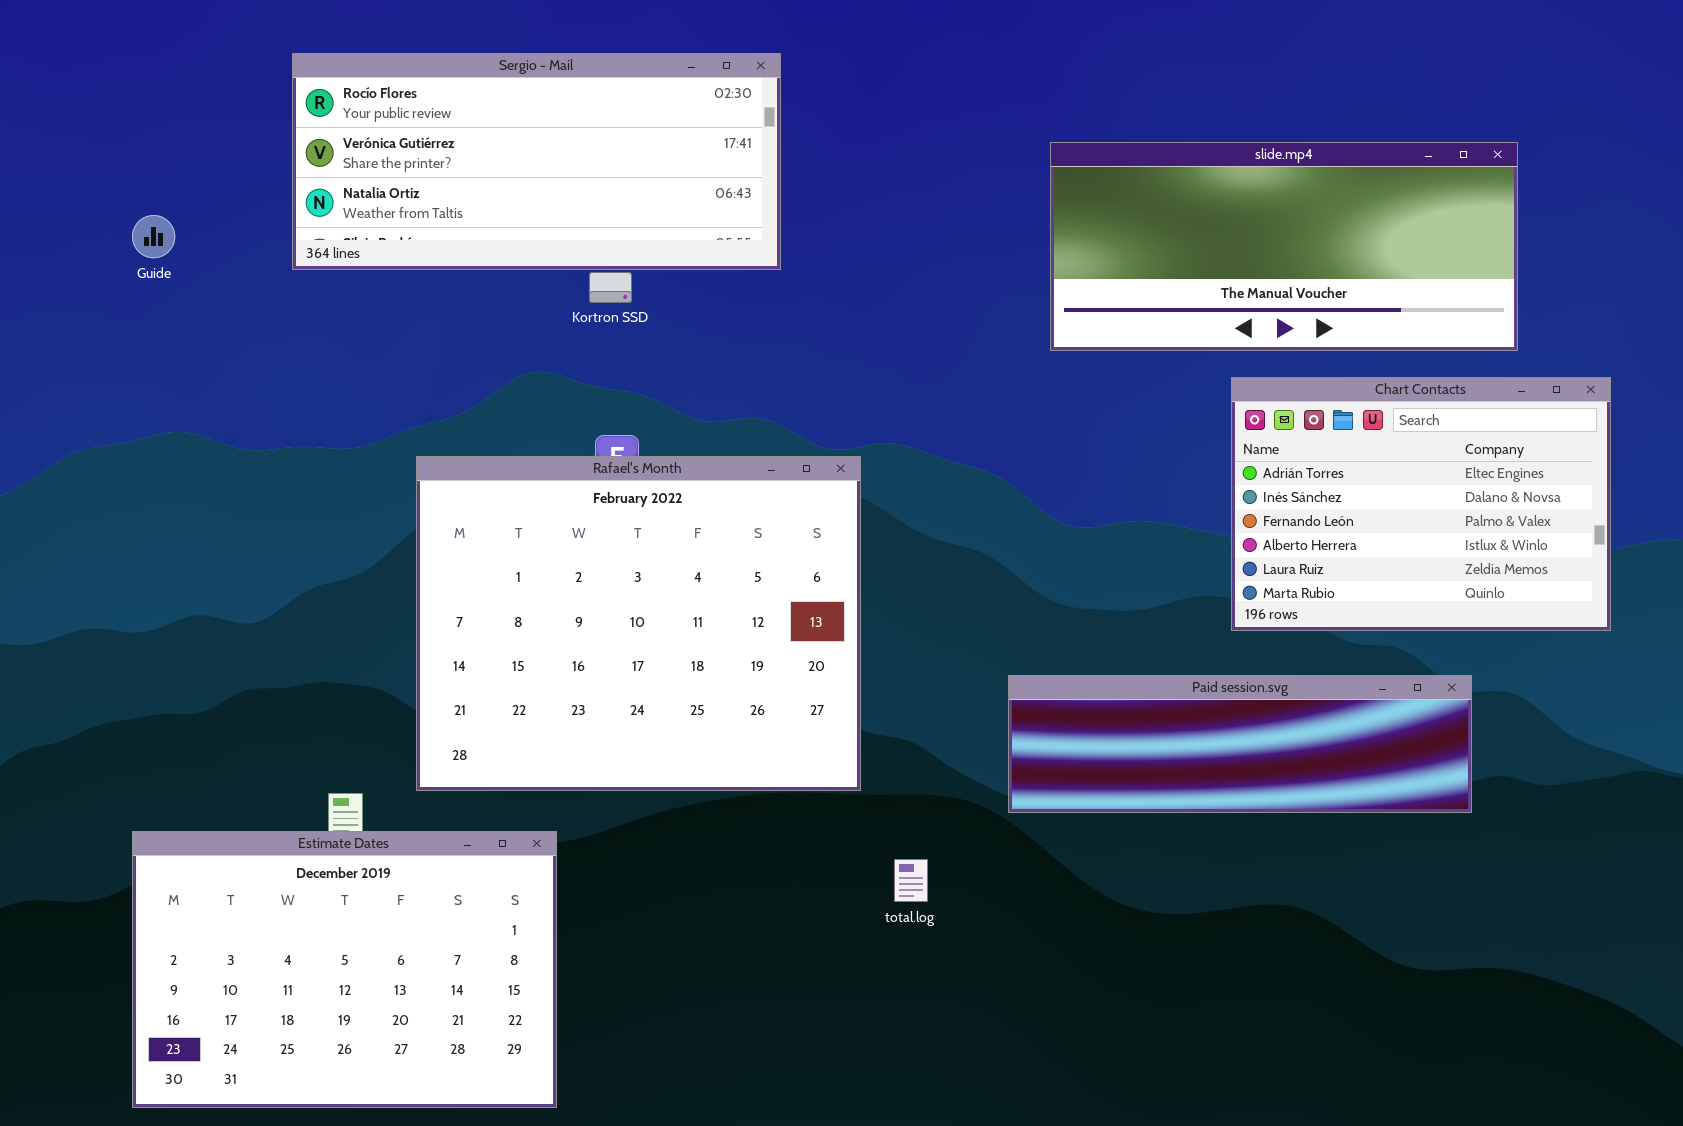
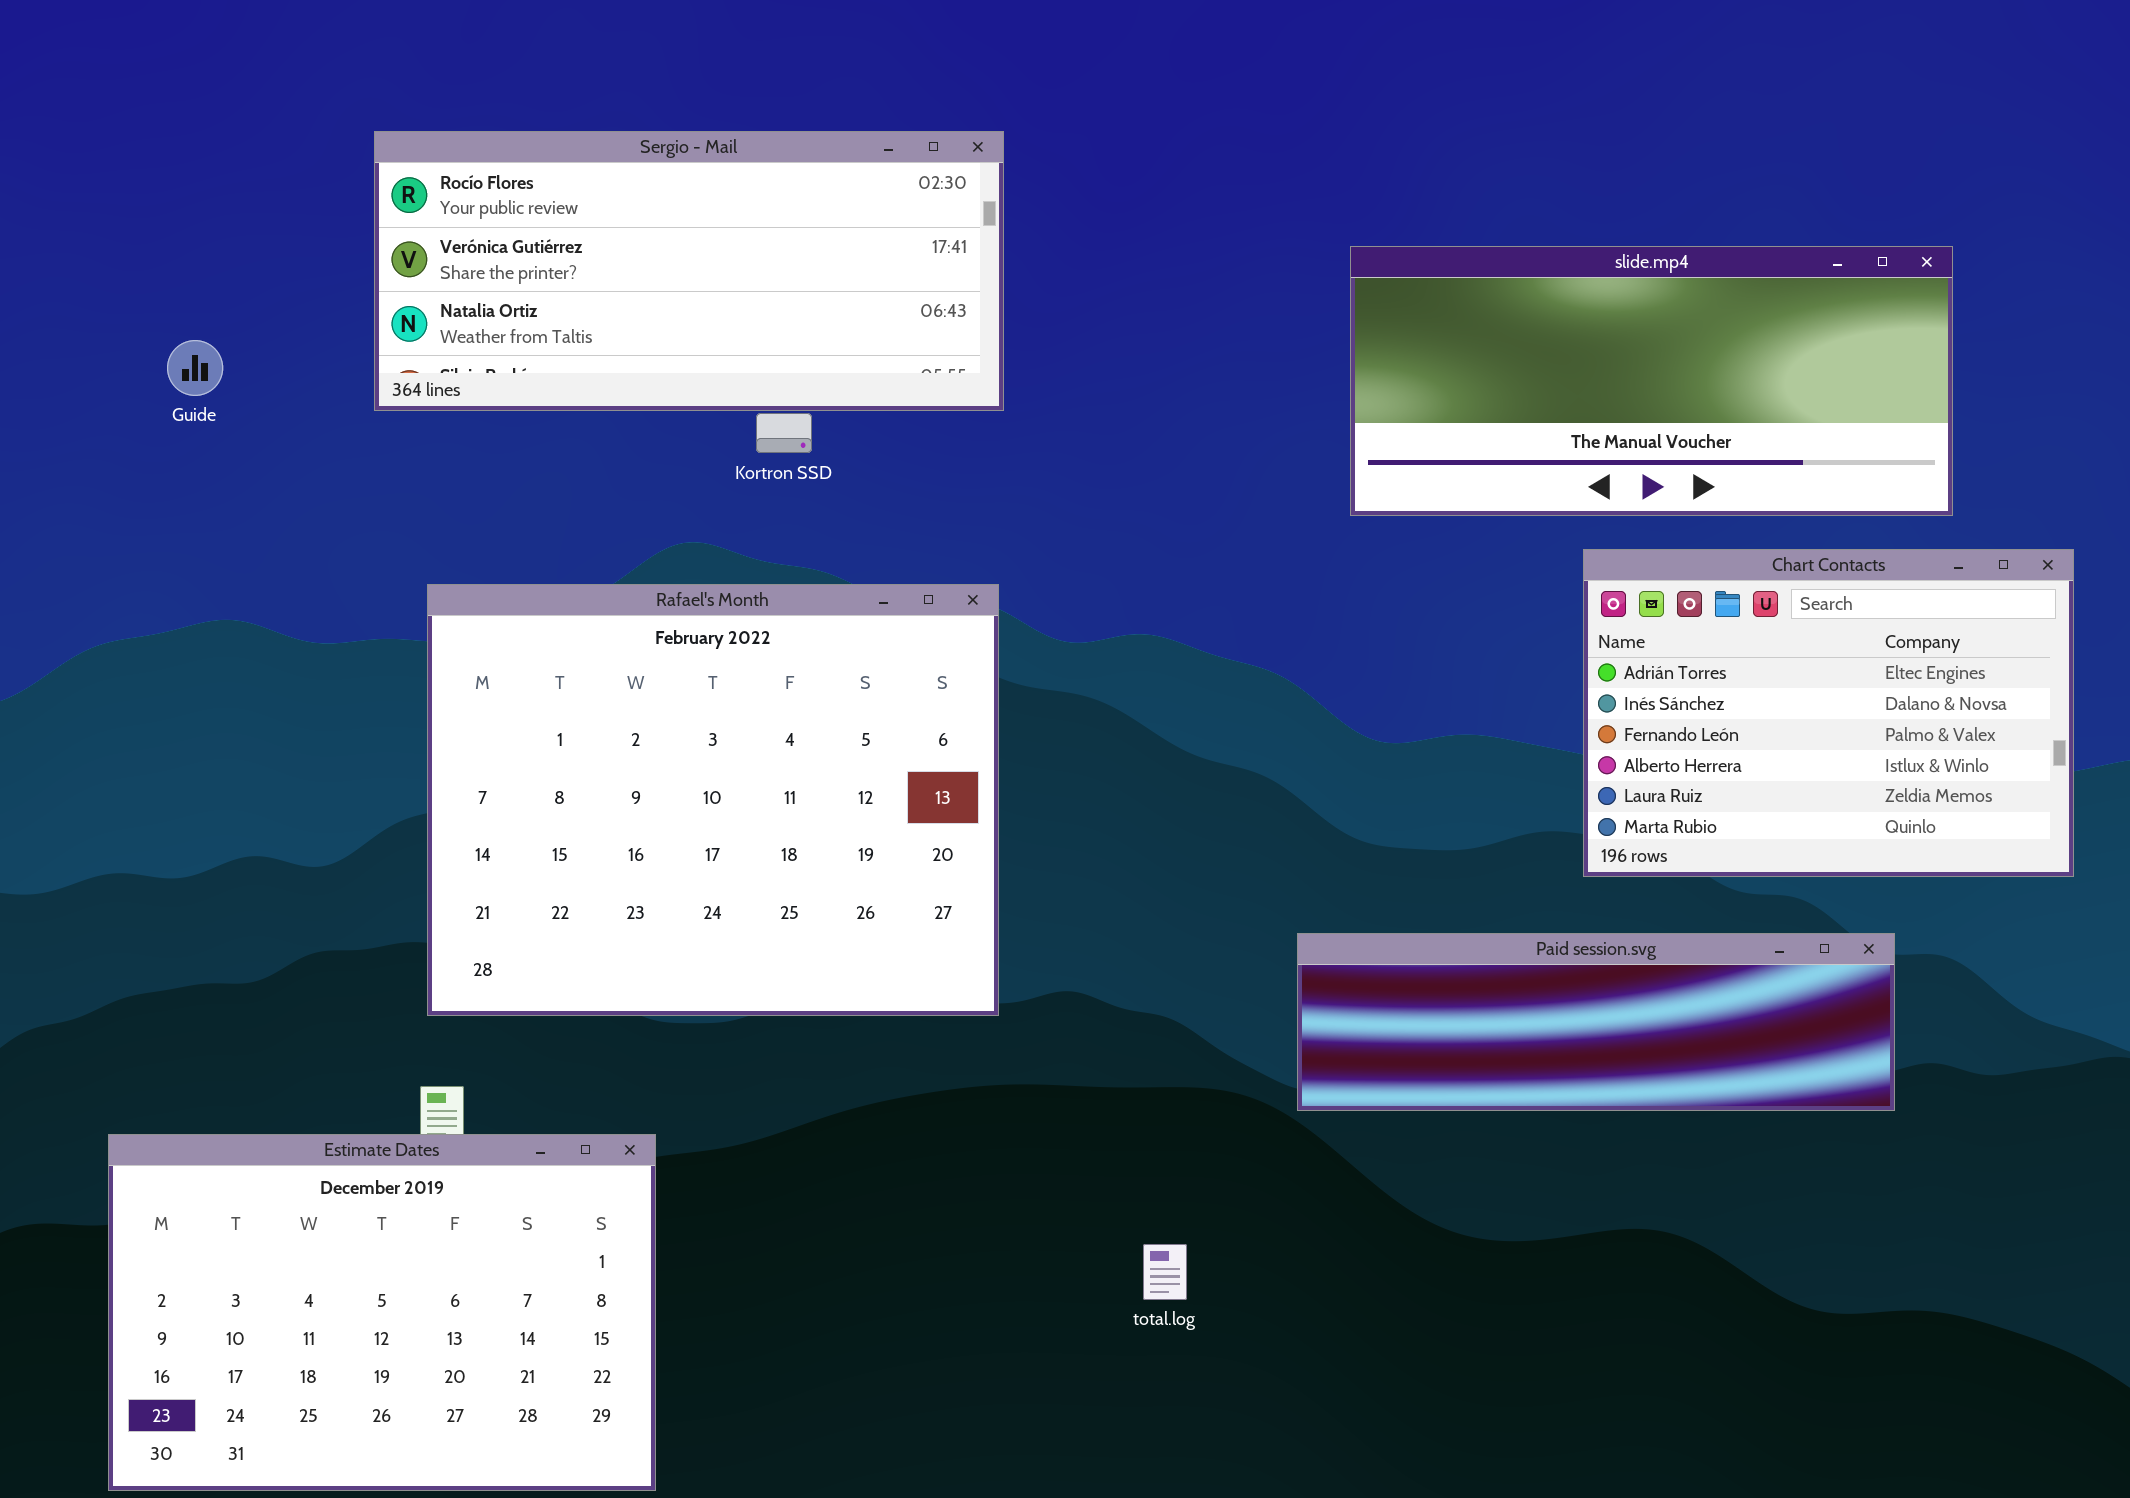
Rafael's Month: [416,456,861,791] -> [427,584,999,1016], moved
Estimate Dates: [132,831,557,1108] -> [108,1134,656,1491], moved
total.log: [894,859,928,902] -> [1143,1244,1187,1300], moved

